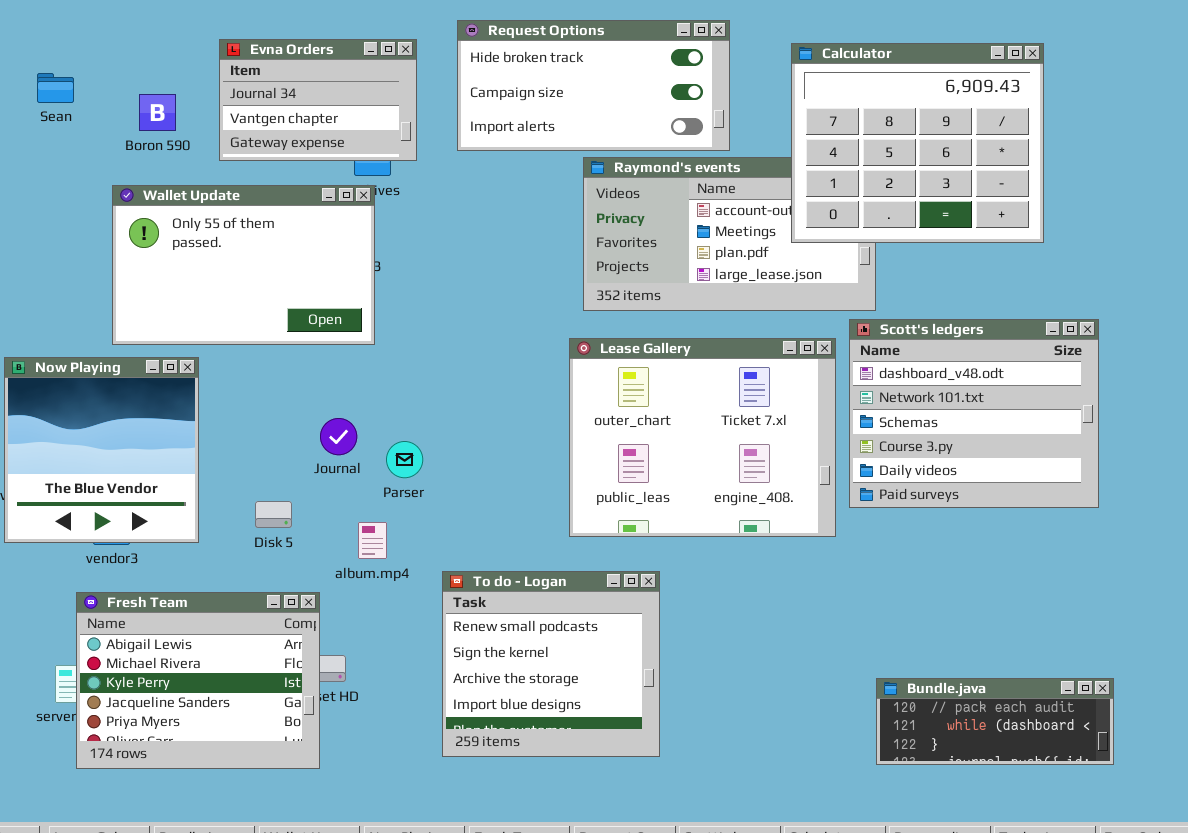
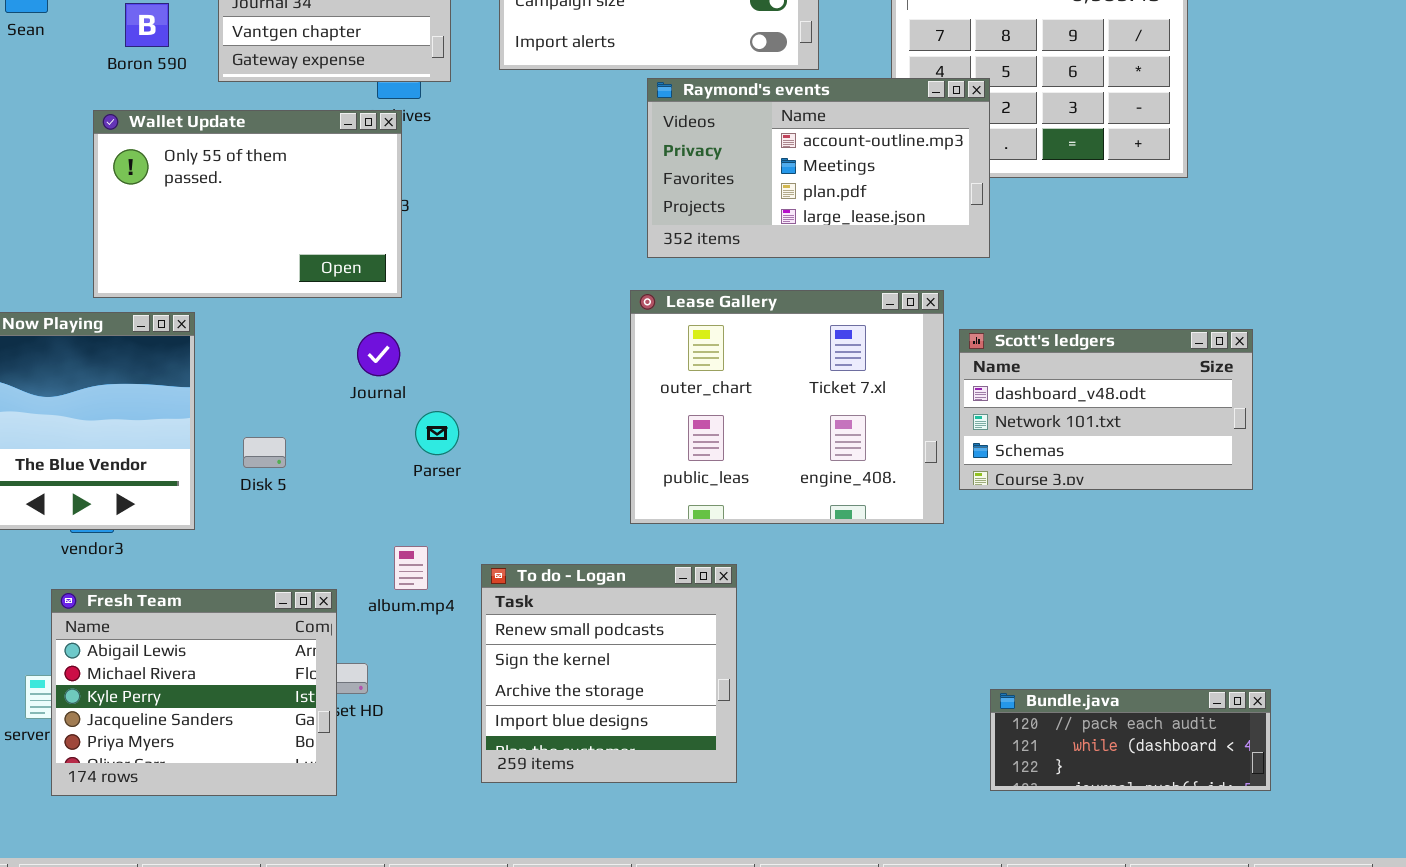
Raymond's events: [583,157,876,311] -> [647,78,990,258], raised
Scott's ledgers: [849,319,1099,508] -> [959,329,1253,490], resized
Journal: [320,418,357,455] -> [357,332,400,376], moved
Disk 5: [255,501,292,528] -> [243,437,286,468], moved
album.mp4: [358,522,387,559] -> [394,546,428,590], moved

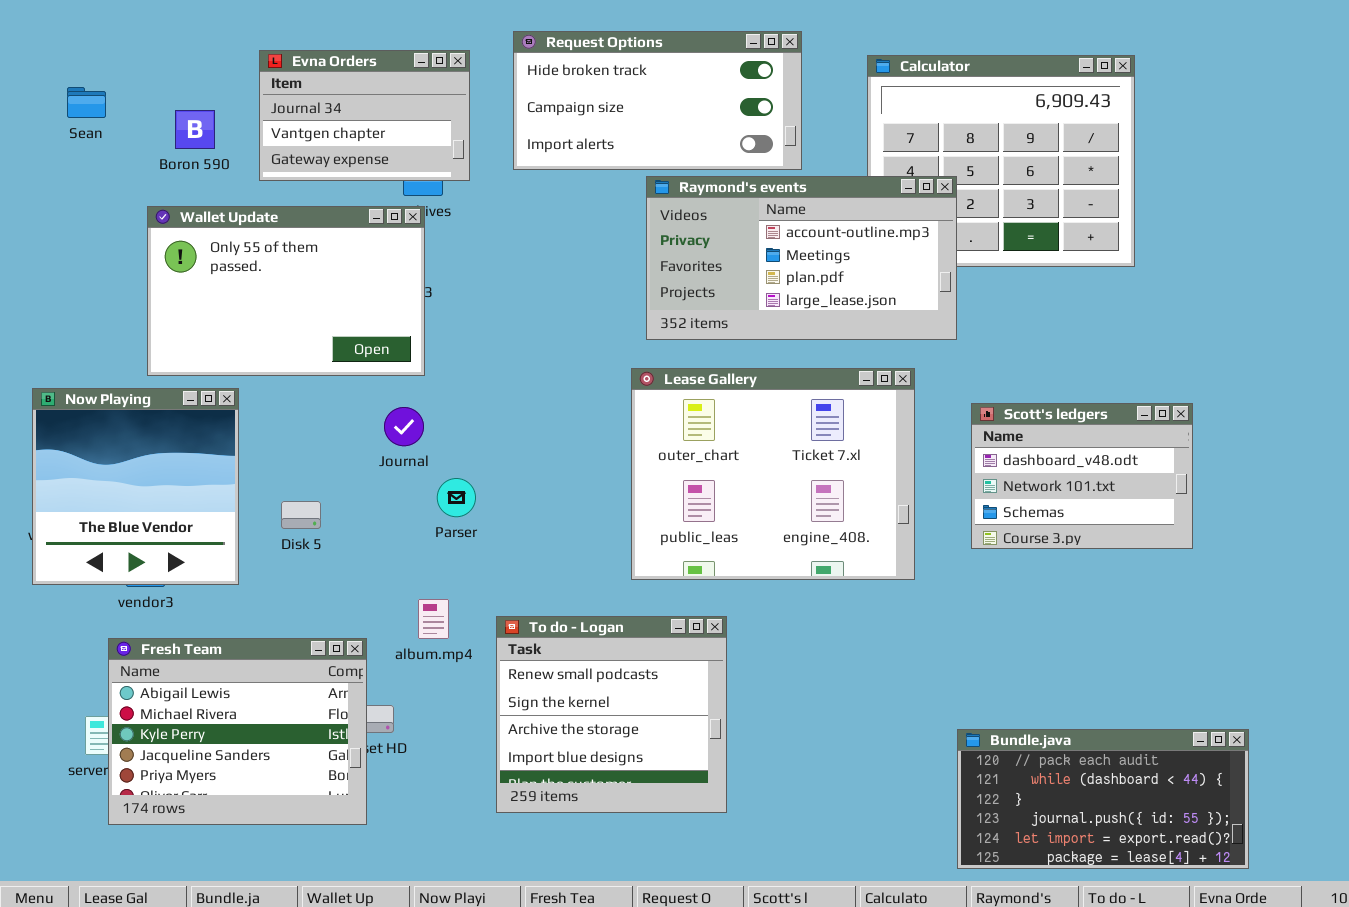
Scott's ledgers: [959,329,1253,490] -> [971,403,1193,549], resized
Bundle.java: [990,689,1271,791] -> [957,729,1249,869], resized

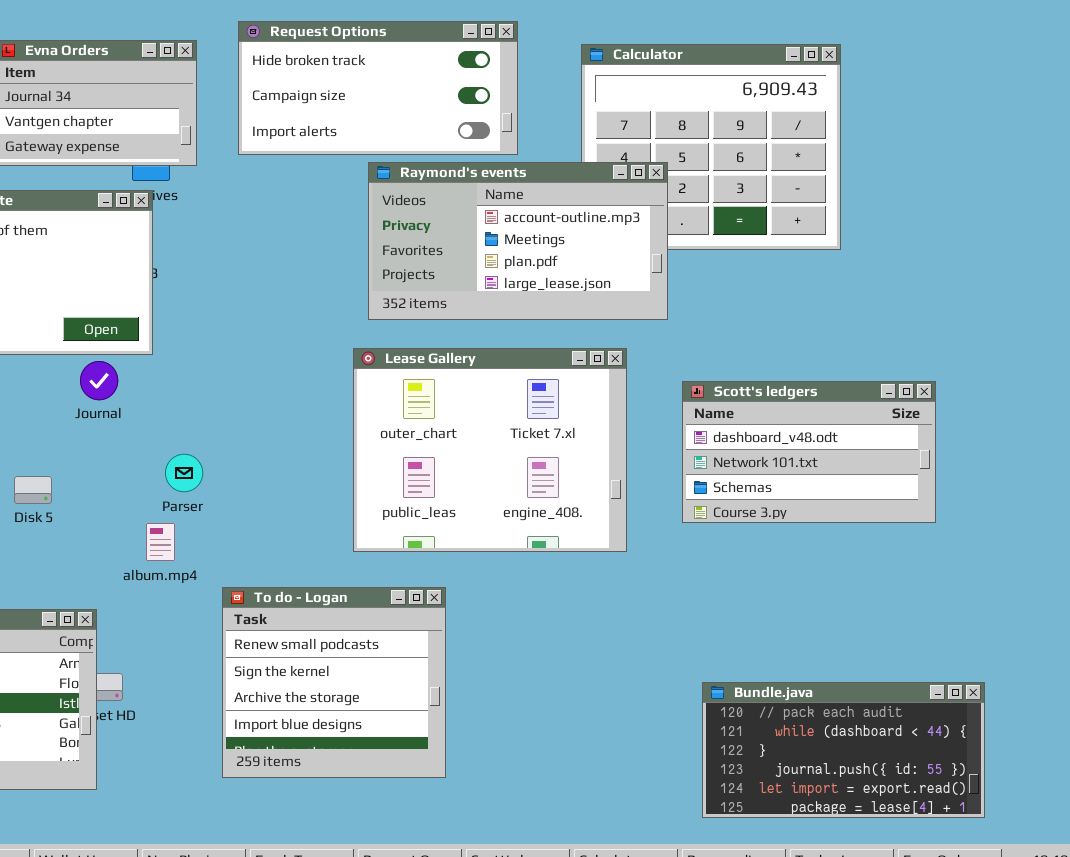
Scott's ledgers: [971,403,1193,549] -> [682,381,936,523], resized
Journal: [384,407,424,446] -> [80,361,118,400], moved
album.mp4: [418,599,449,639] -> [146,523,175,561], moved
Bundle.java: [957,729,1249,869] -> [702,682,985,818], moved

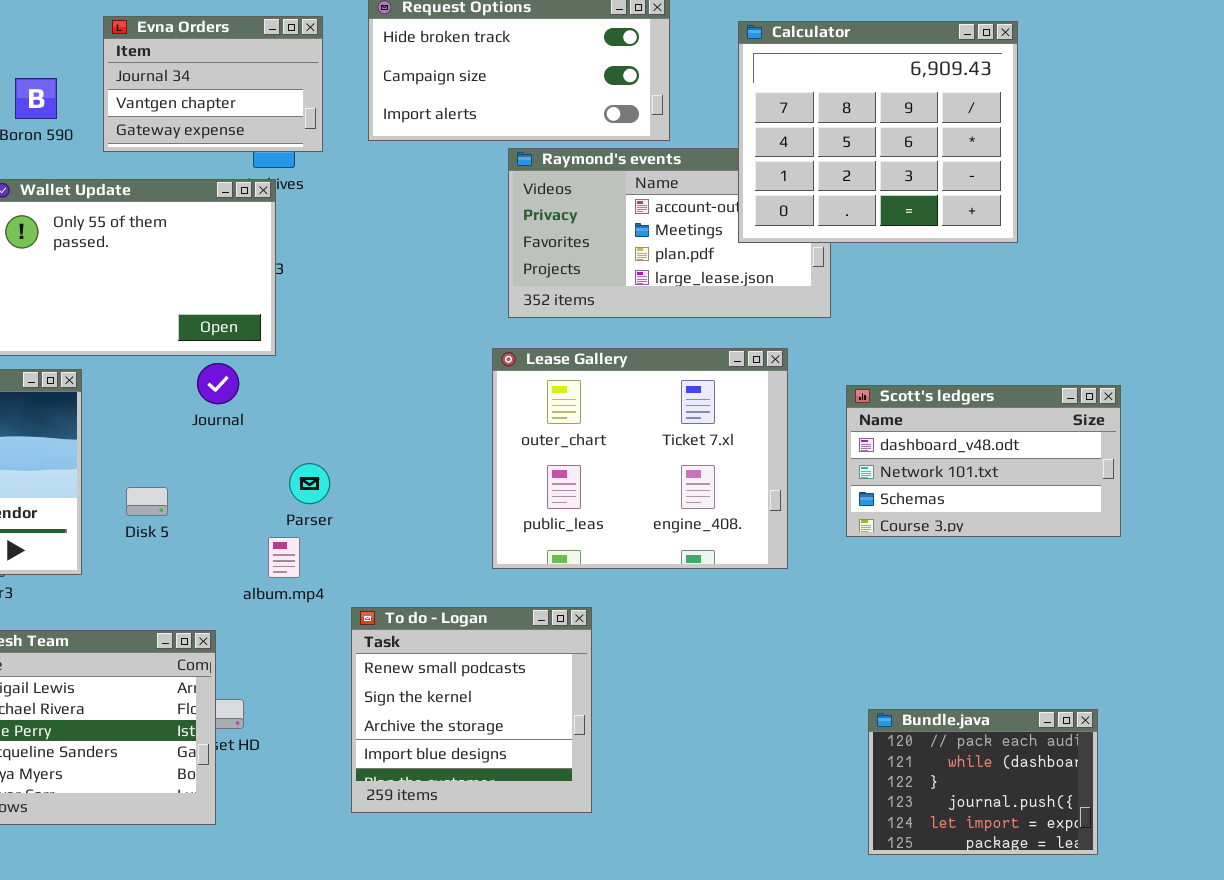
Calculator: [581,44,841,250] -> [738,21,1018,243], raised
Bundle.java: [702,682,985,818] -> [868,709,1098,855], resized

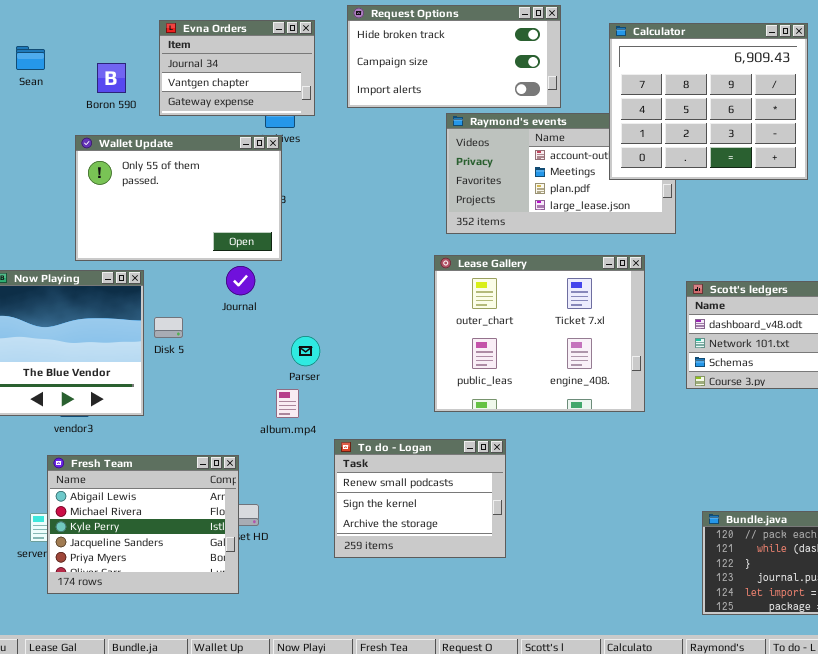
Disk 5: [126,487,168,516] -> [154,317,183,338], moved
To do - Logan: [351,607,592,813] -> [334,439,506,558], resized

